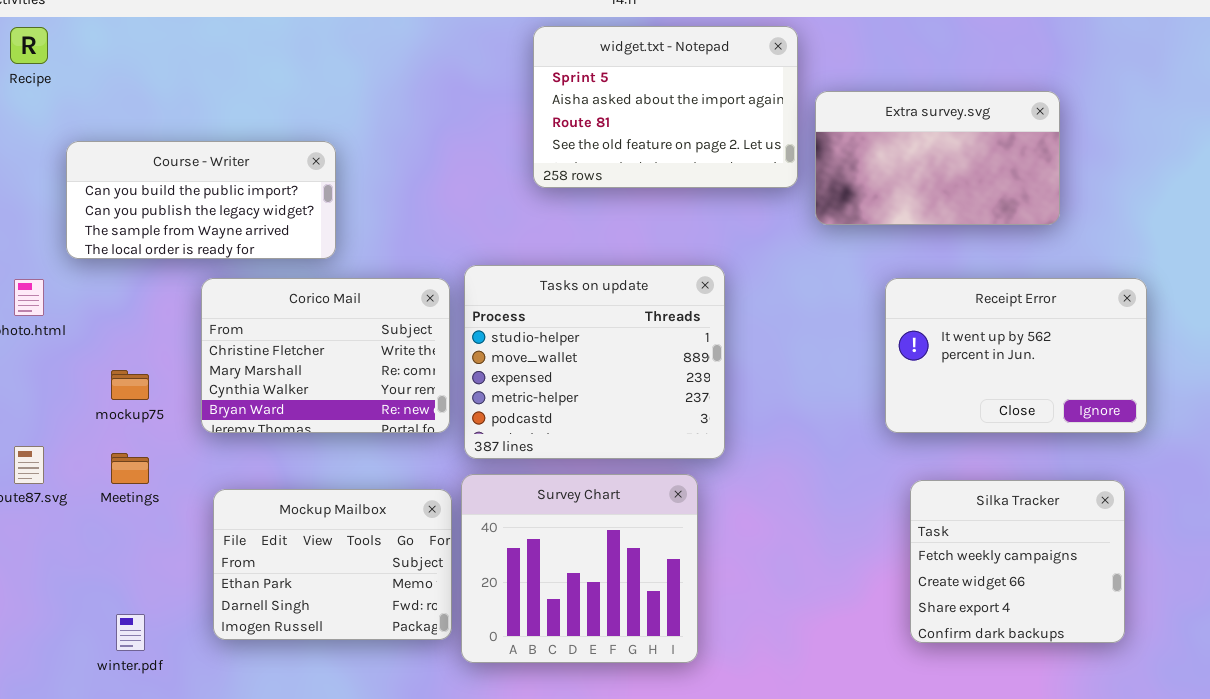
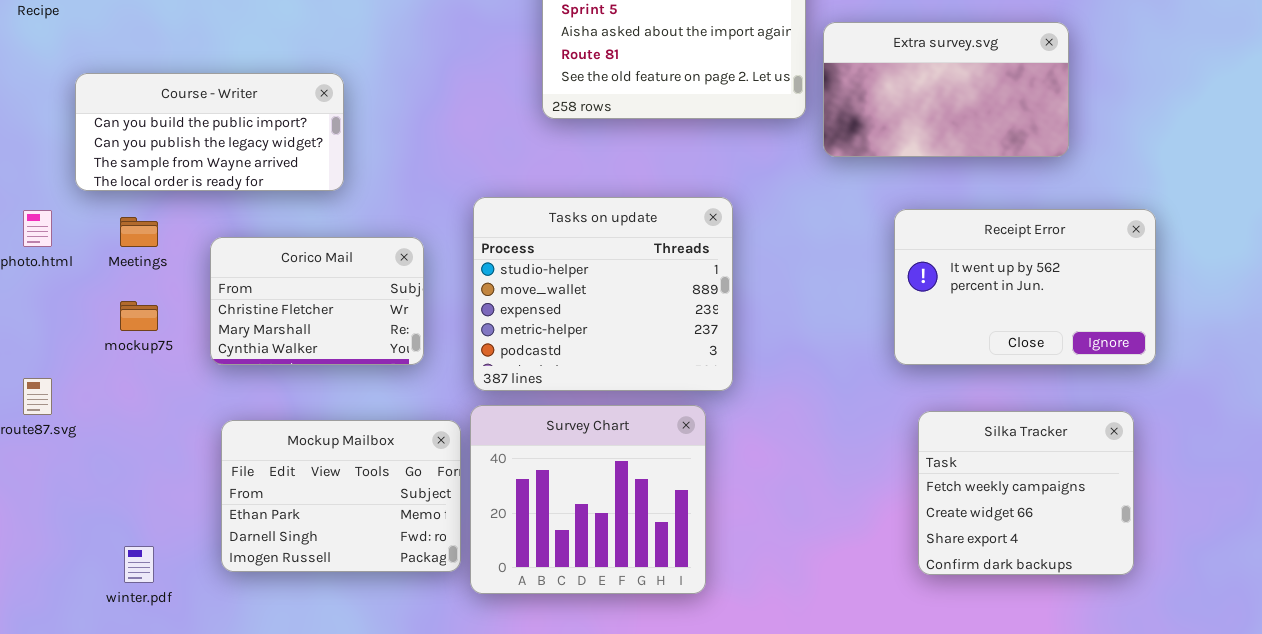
Corico Mail: [201,278,450,433] -> [210,237,424,365], resized
Meetings: [111,453,149,484] -> [120,217,158,247], moved

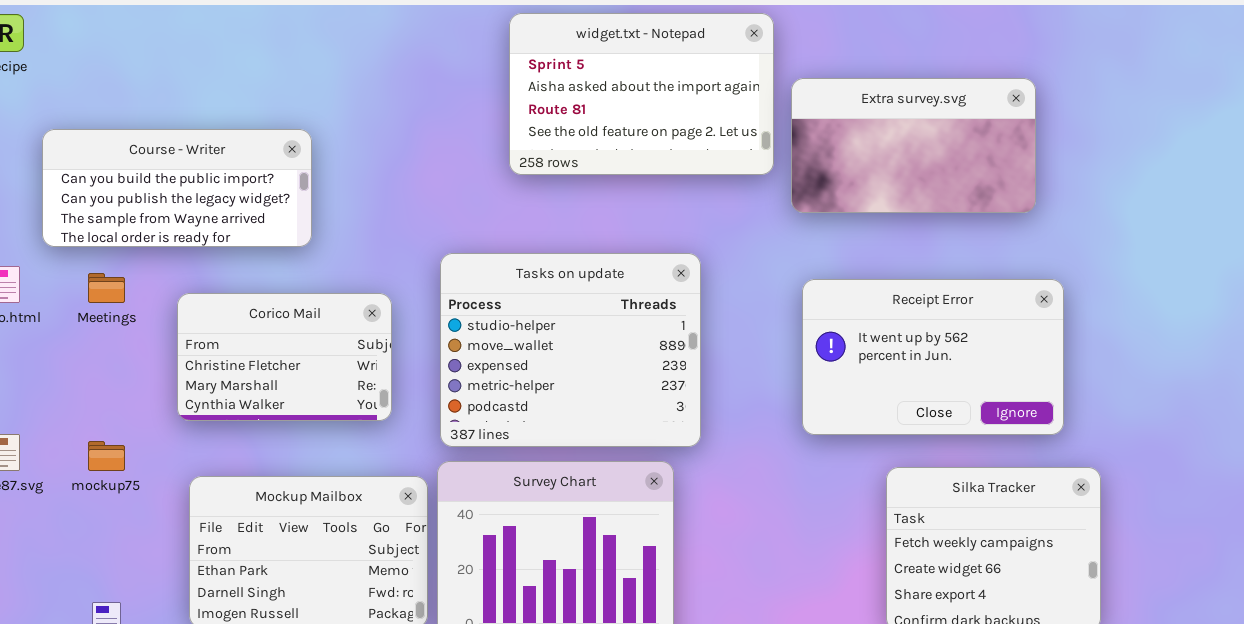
Receipt Error: [894,209,1156,365] -> [802,279,1064,435], moved
mockup75: [120,301,158,331] -> [88,441,125,471], moved

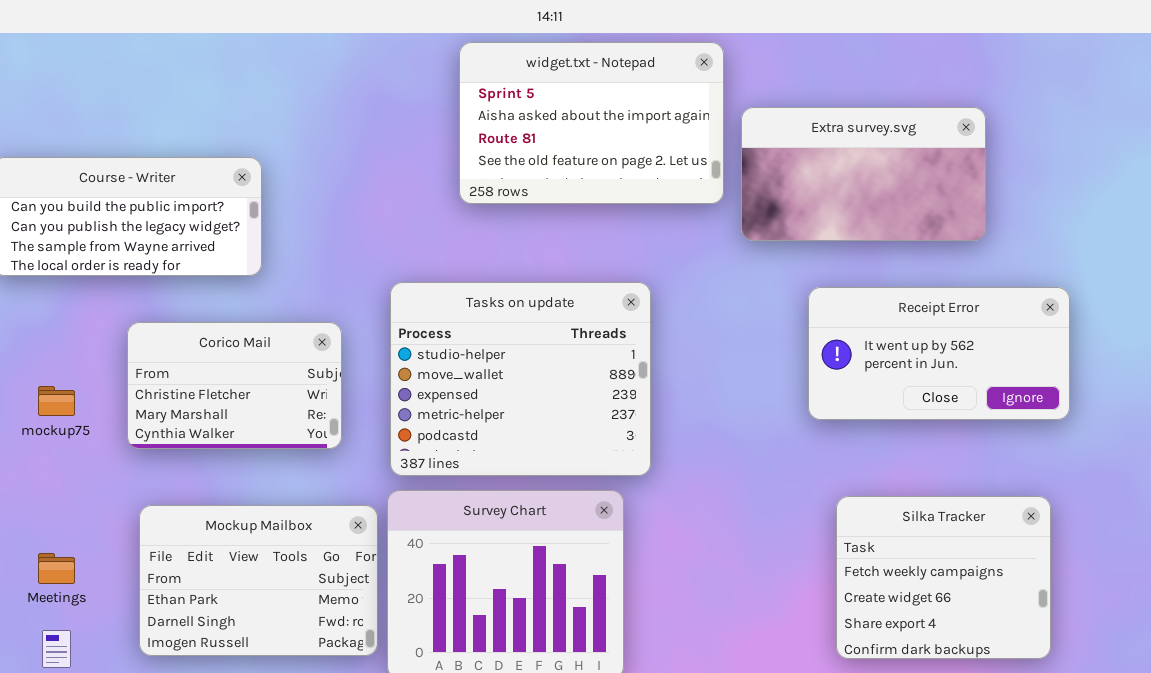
Meetings: [88,273,125,303] -> [38,553,75,584], moved
Receipt Error: [802,279,1064,435] -> [808,287,1070,420], moved, resized
mockup75: [88,441,125,471] -> [38,386,75,416], moved

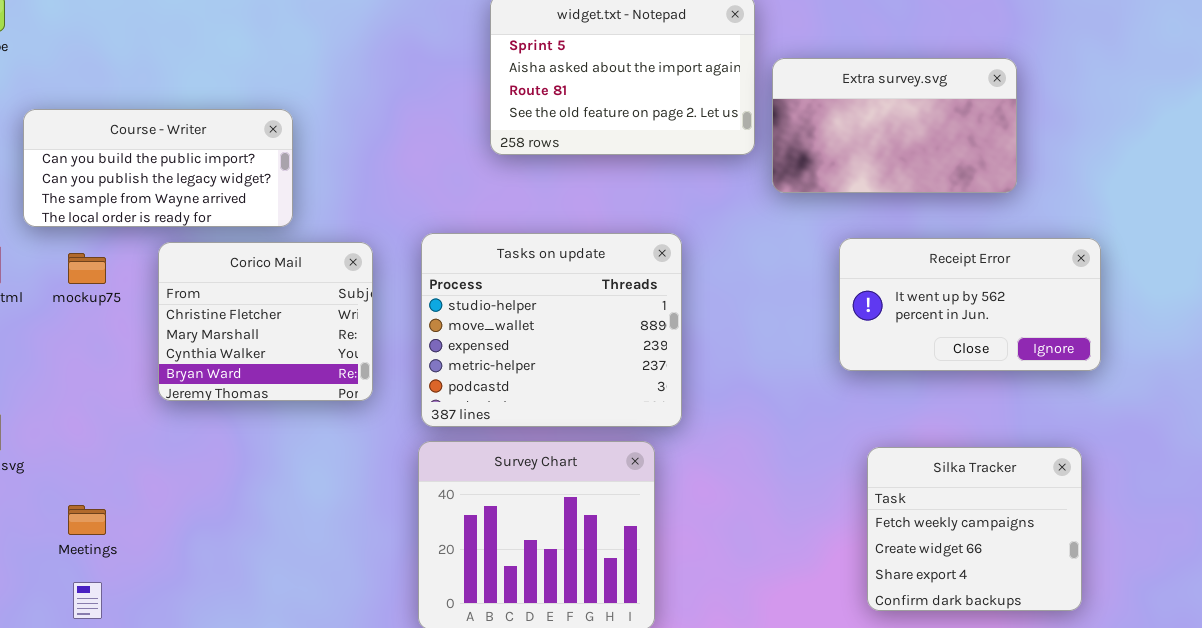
Corico Mail: [127,322,342,449] -> [158,242,373,401], resized
mockup75: [38,386,75,416] -> [68,253,106,284], moved
Mockup Mailbox: [139,505,378,656] -> none, closed

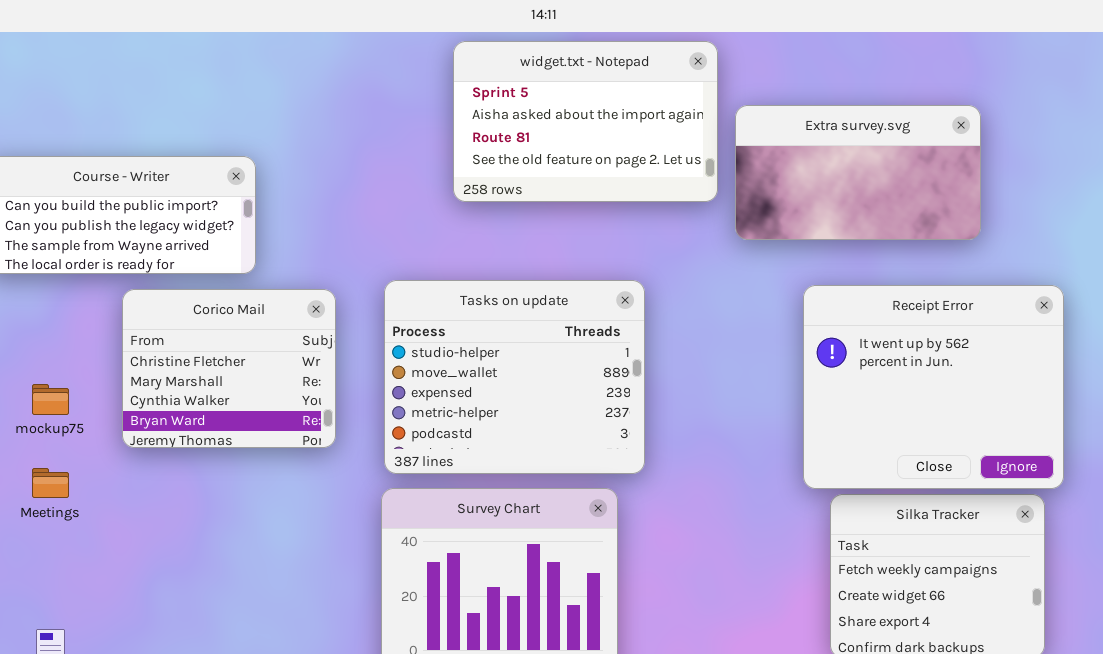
Receipt Error: [839,238,1101,371] -> [803,285,1064,489], resized
mockup75: [68,253,106,284] -> [32,384,69,415], moved
Meetings: [68,505,106,535] -> [32,468,69,498], moved

